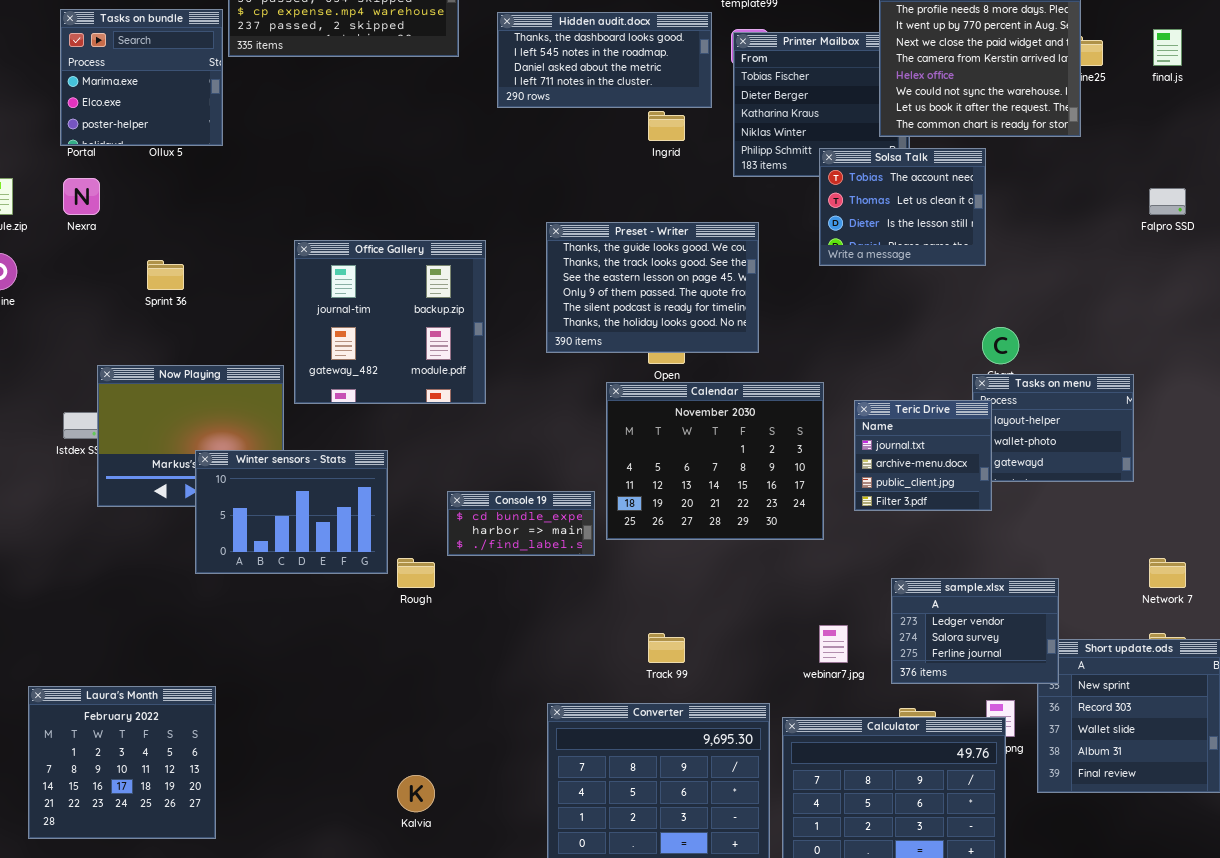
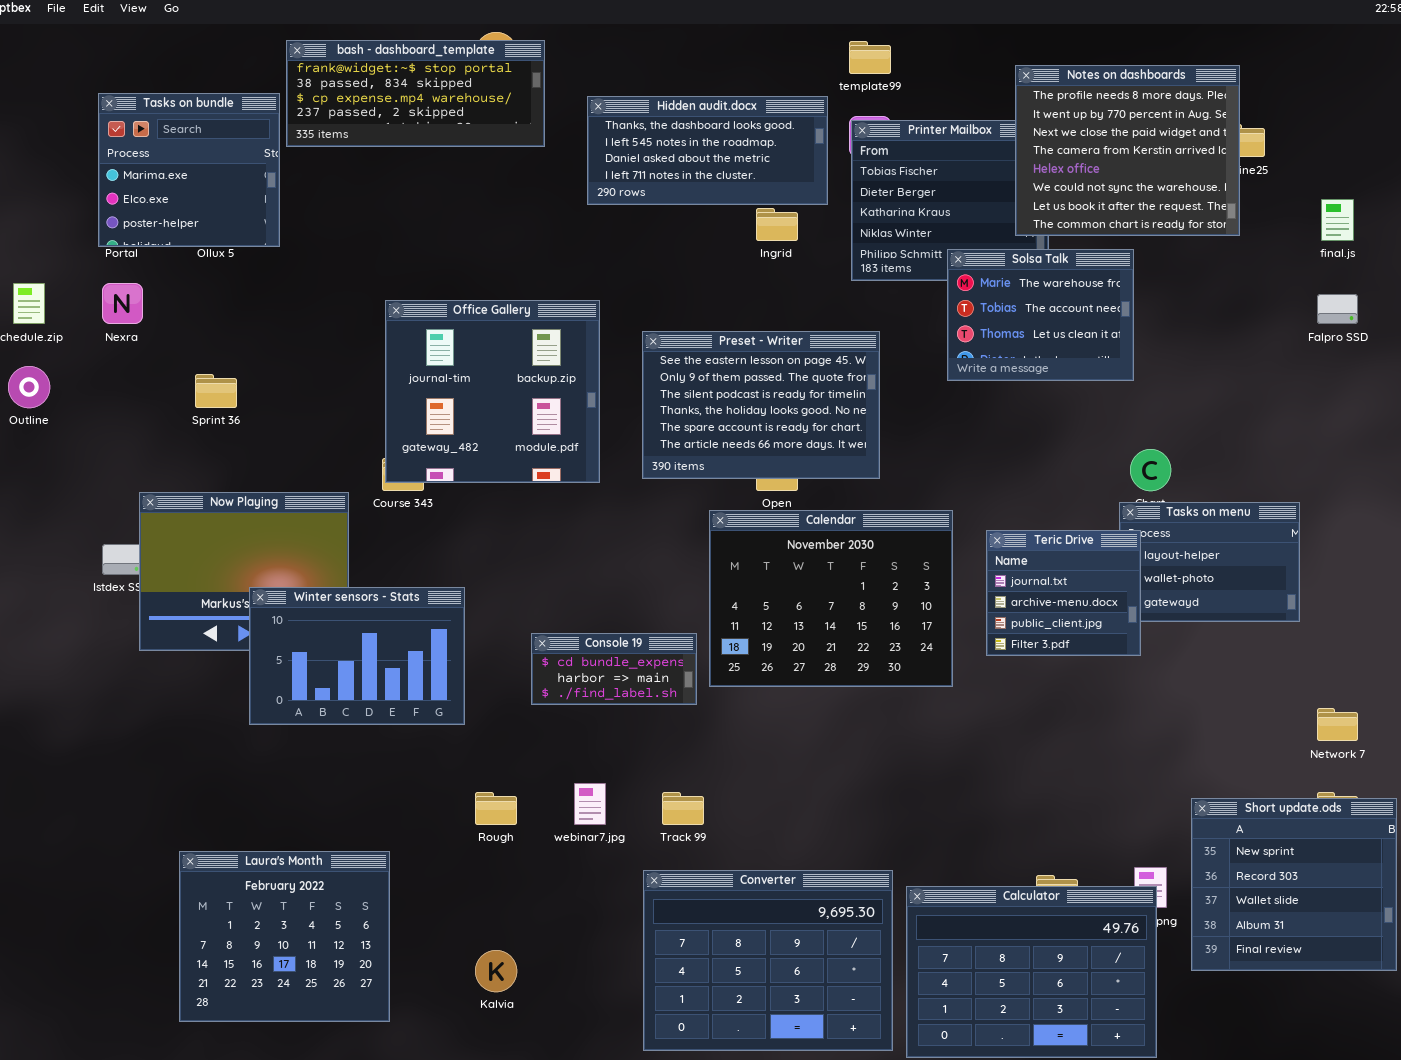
final.js: [1153,29,1182,66] -> [1321,199,1354,241], moved
Solsa Talk: [819,148,986,266] -> [947,249,1134,381], scrolled up 1 row
Preset - Writer: [546,222,759,353] -> [642,331,880,479], scrolled down 2 rows
Office Gallery: [294,240,486,404] -> [385,300,600,483], moved
Rough: [397,558,435,588] -> [475,792,517,825], moved
sample.xlsx: [891,578,1059,684] -> none, closed
webinar7.jpg: [819,625,848,663] -> [574,783,606,825], moved
Track 99: [648,633,685,663] -> [662,792,704,825], moved
Laura's Month: [28,686,216,839] -> [179,851,390,1022], moved

